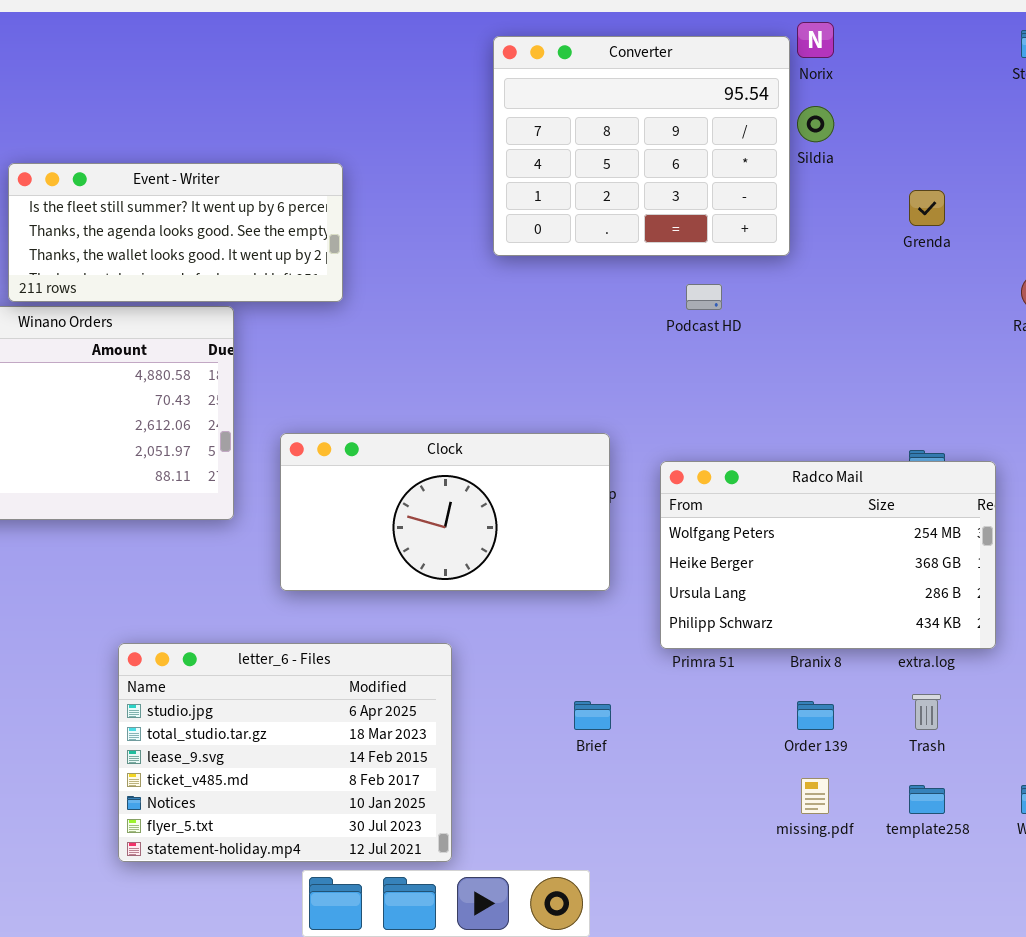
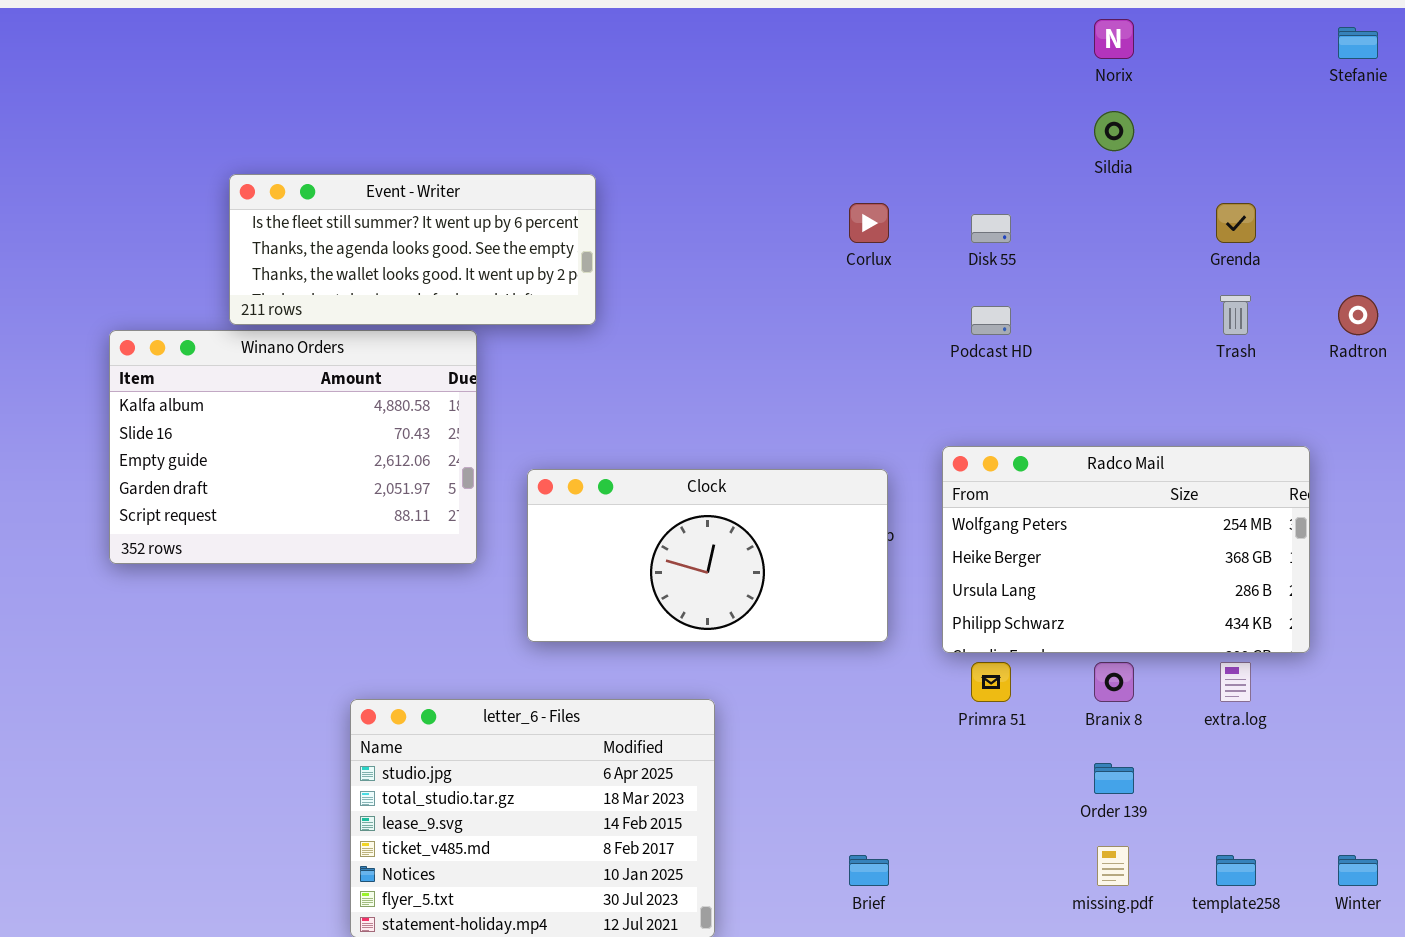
Converter: [493,36,790,256] -> none, closed
Radco Mail: [660,461,996,649] -> [942,446,1310,653], moved
Trash: [912,694,941,730] -> [1220,295,1251,335], moved
Brief: [574,701,611,730] -> [849,855,889,886], moved

